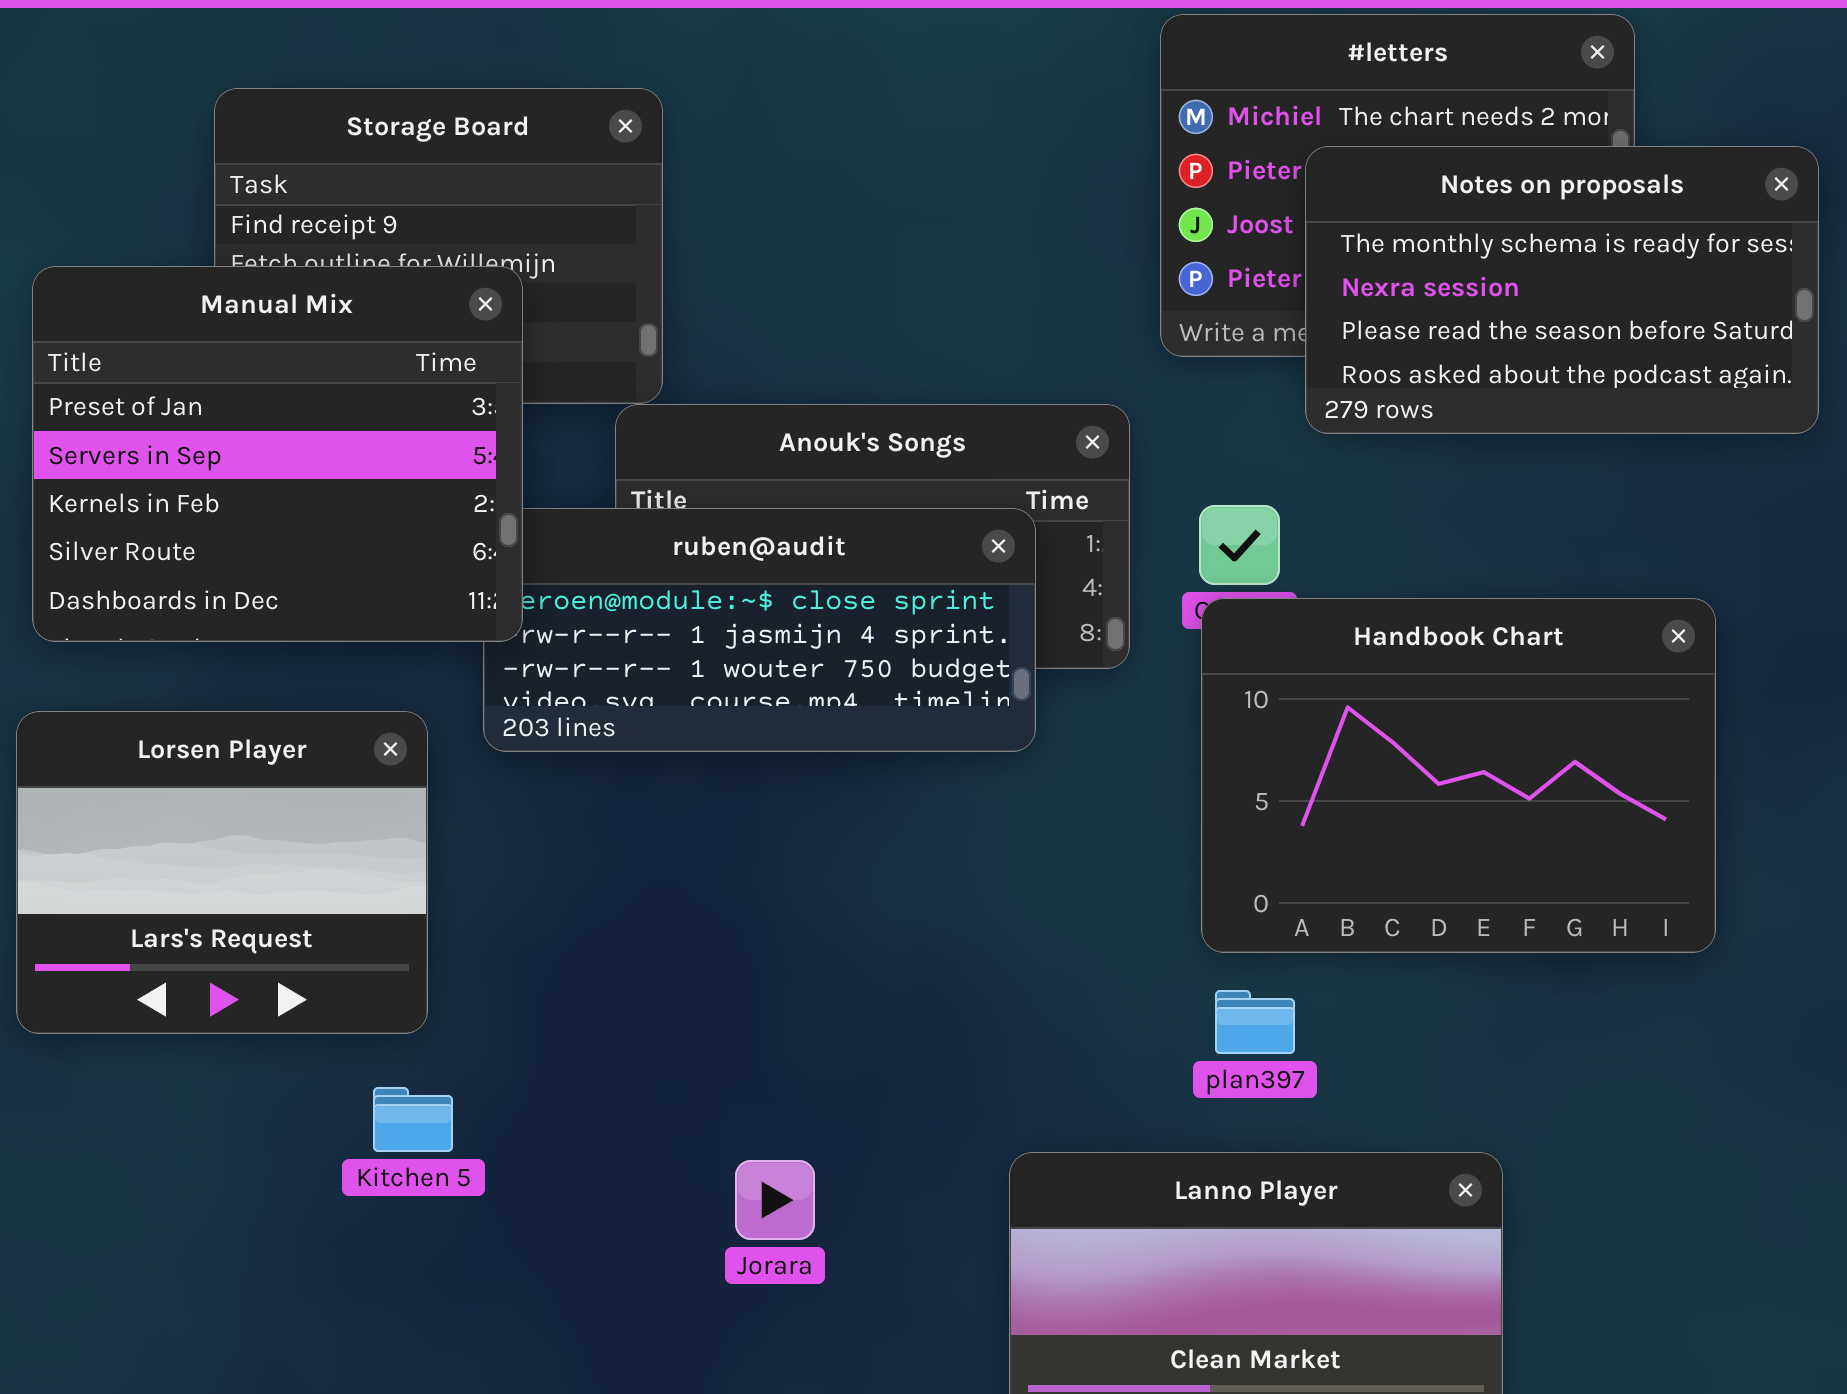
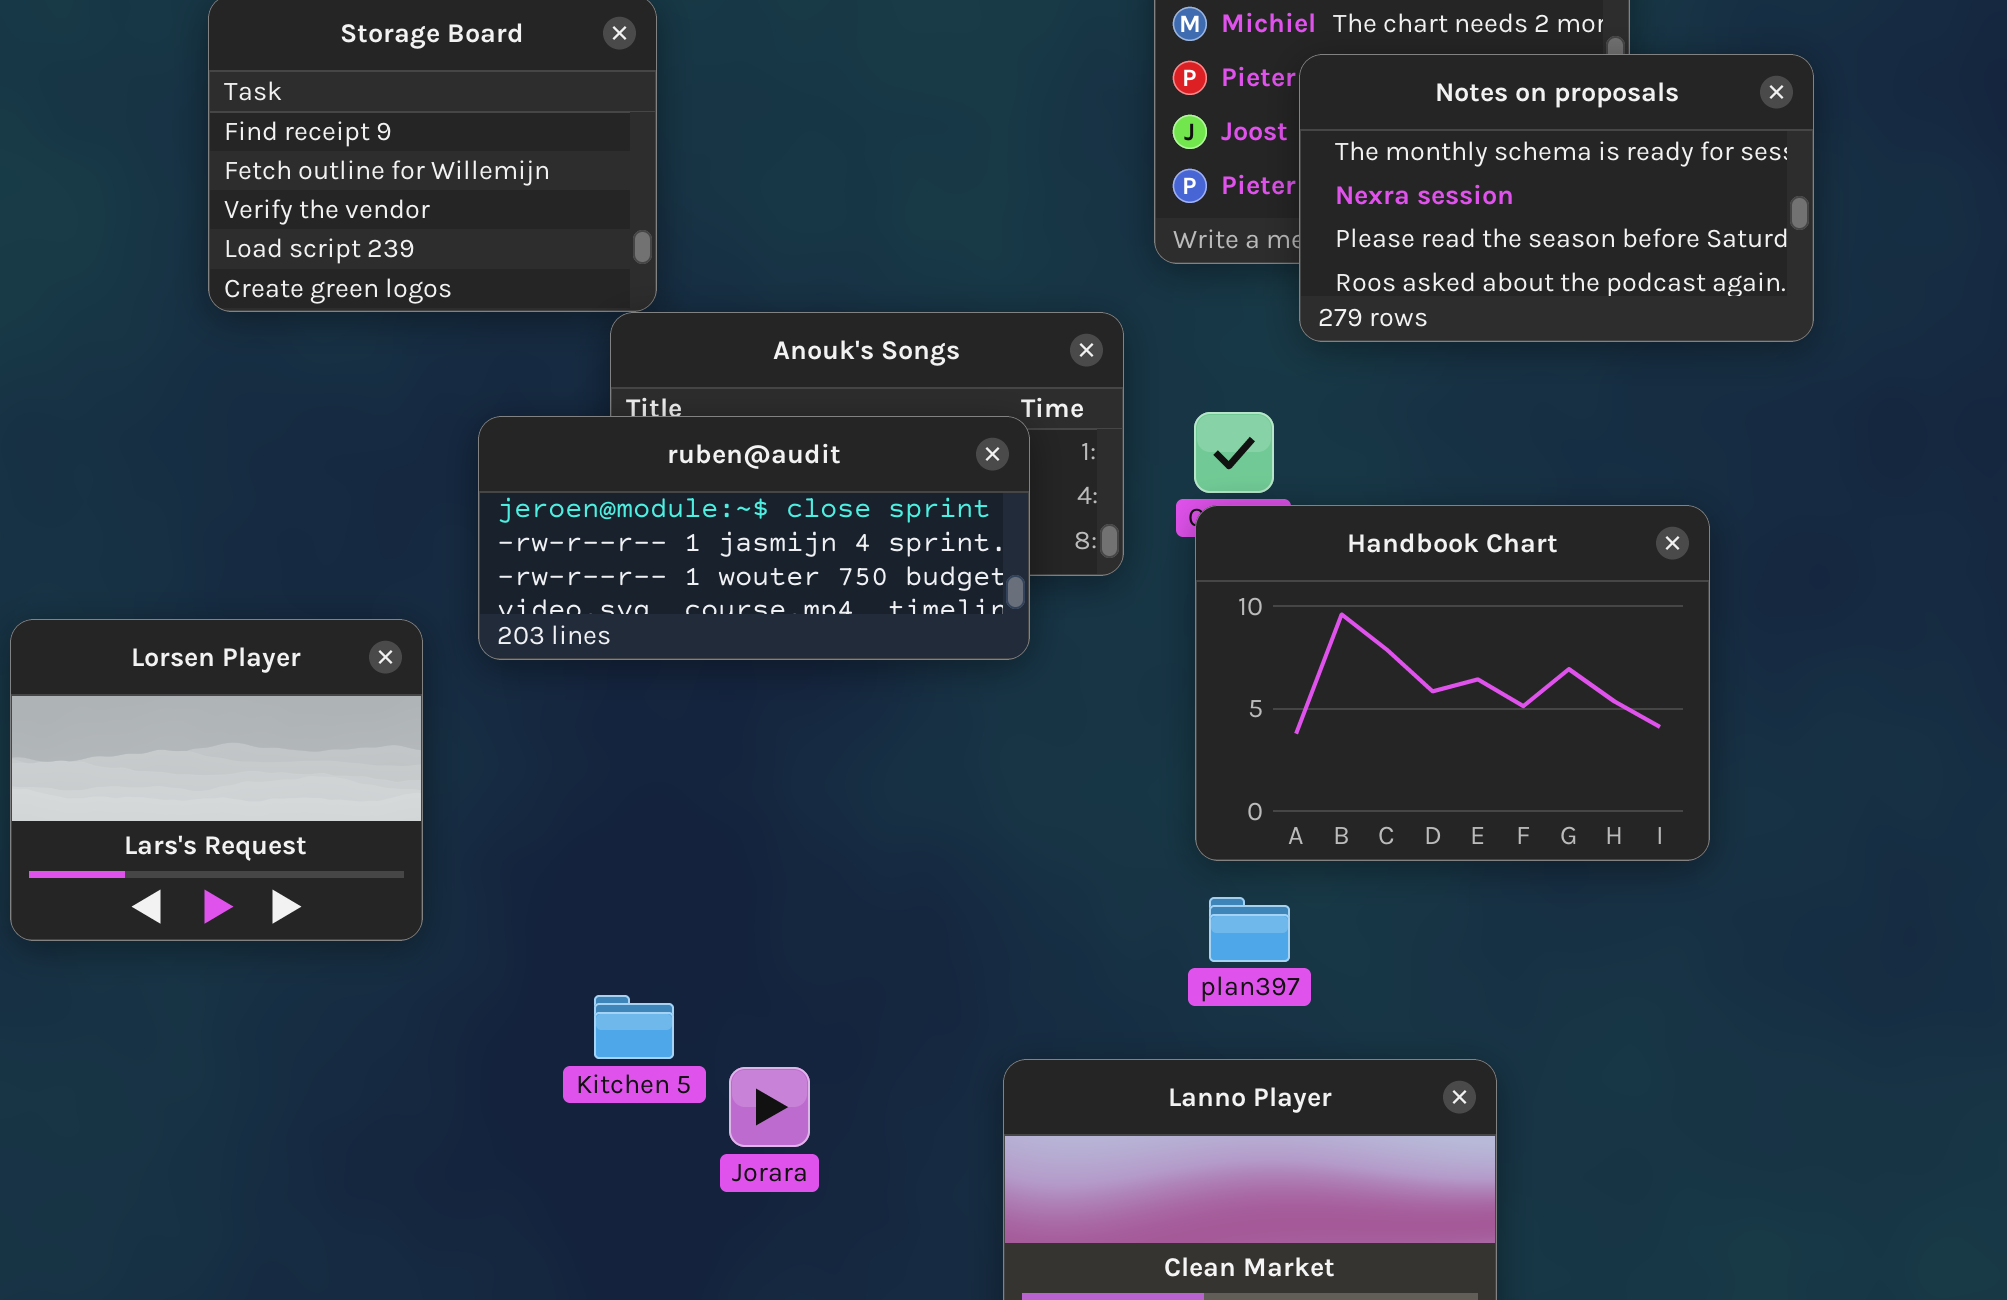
Manual Mix: [32,266,523,642] -> none, closed
Kitchen 5: [373,1087,453,1152] -> [594,995,674,1059], moved

